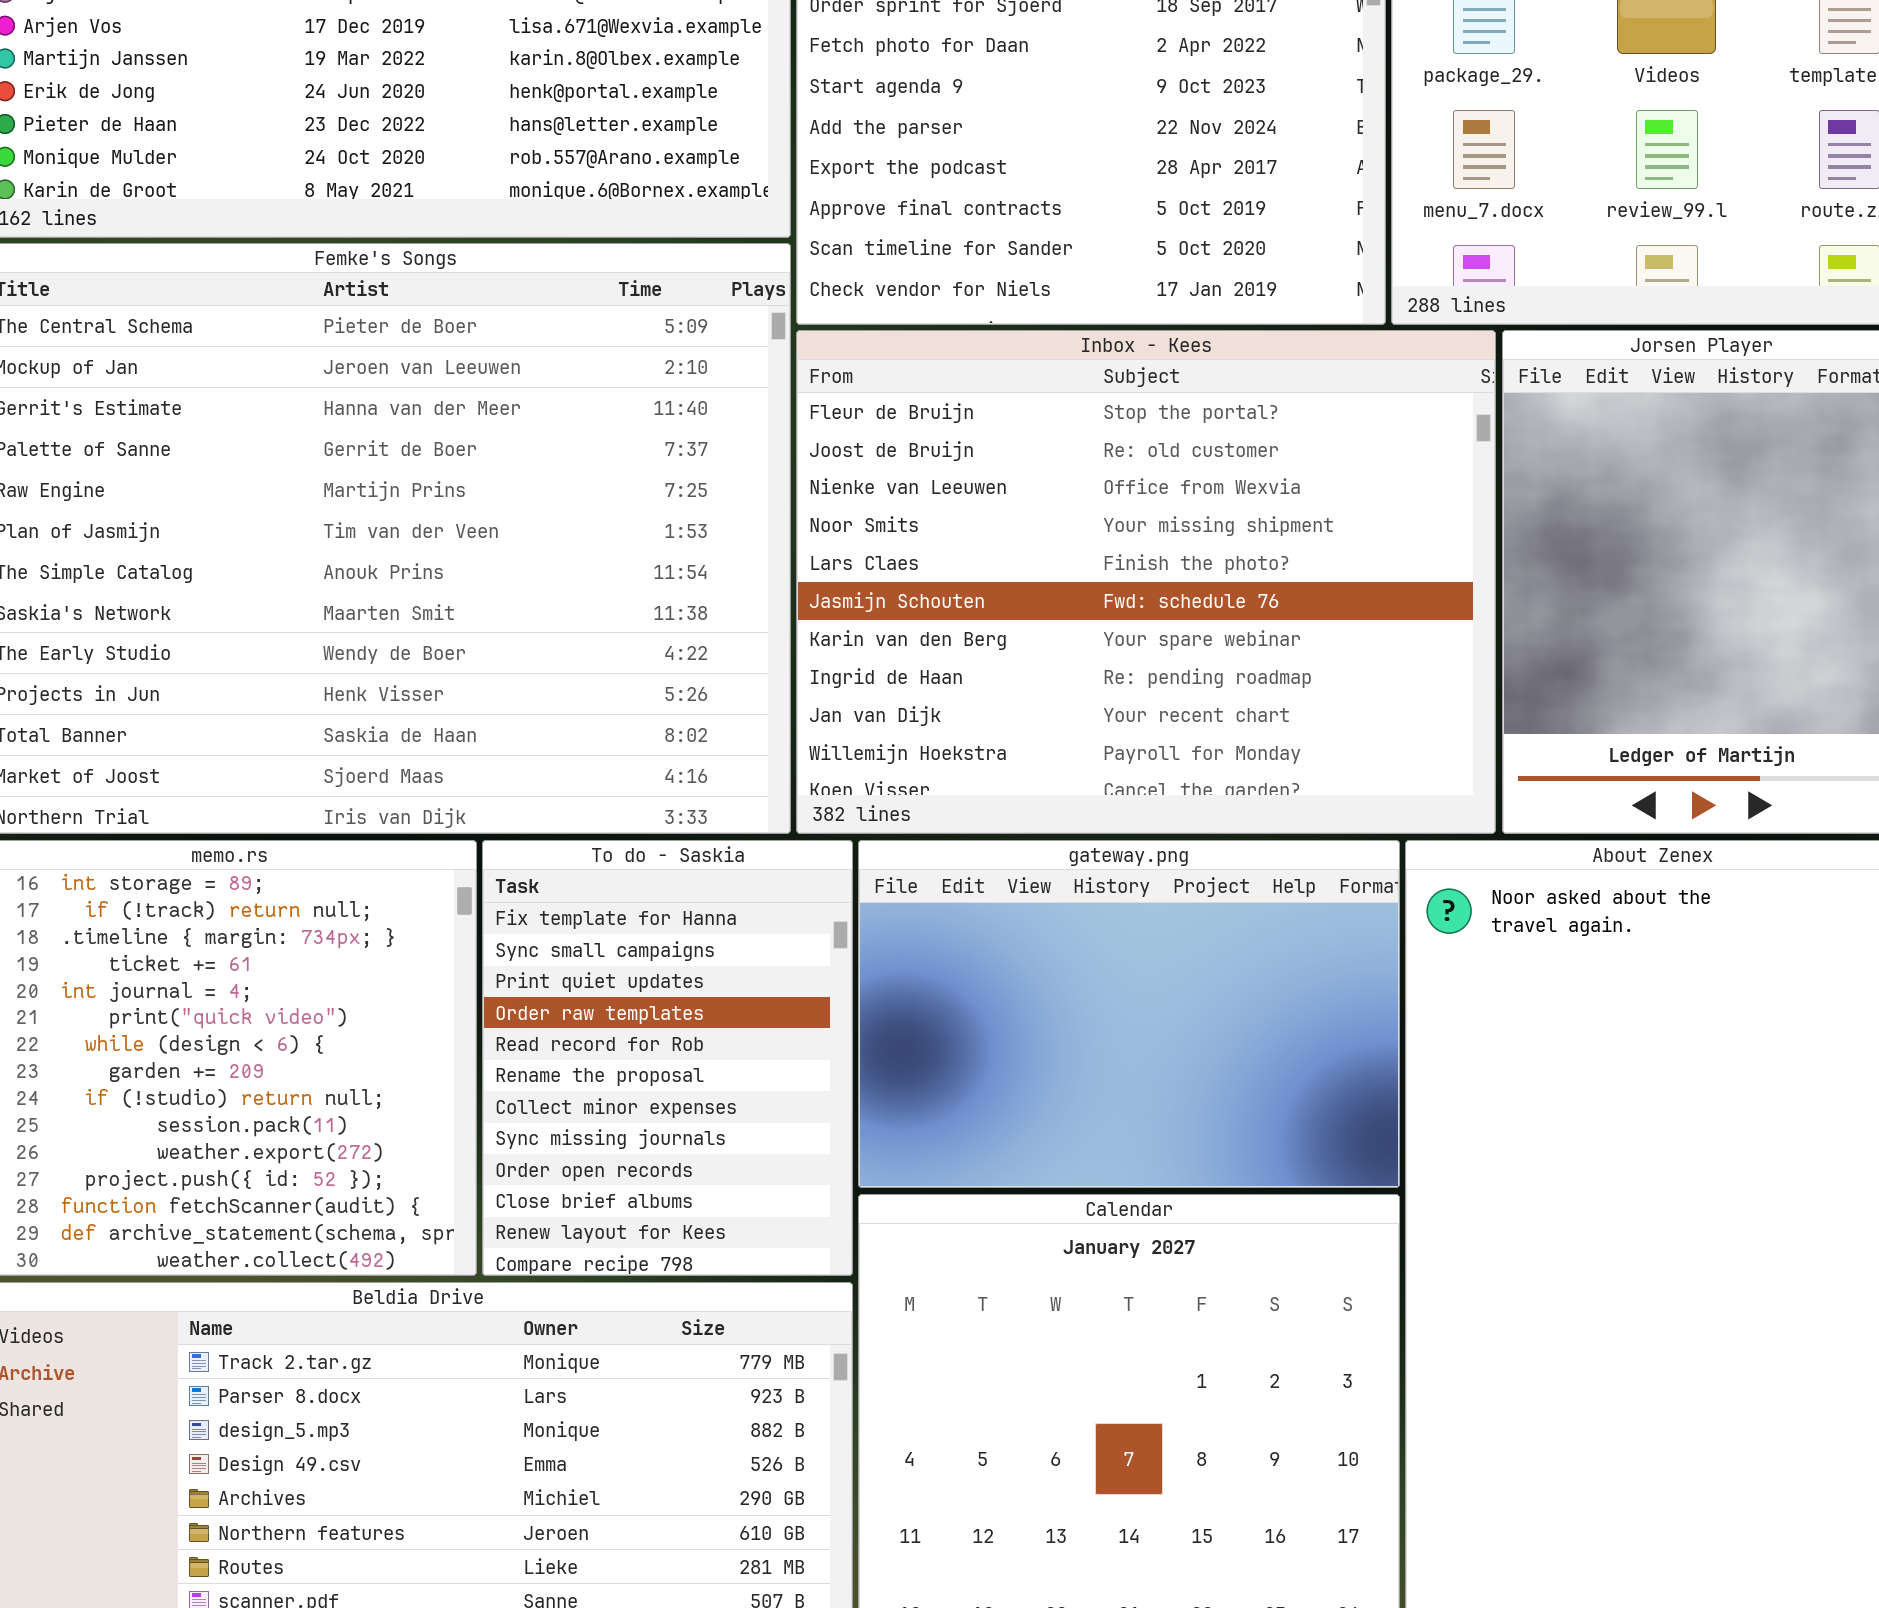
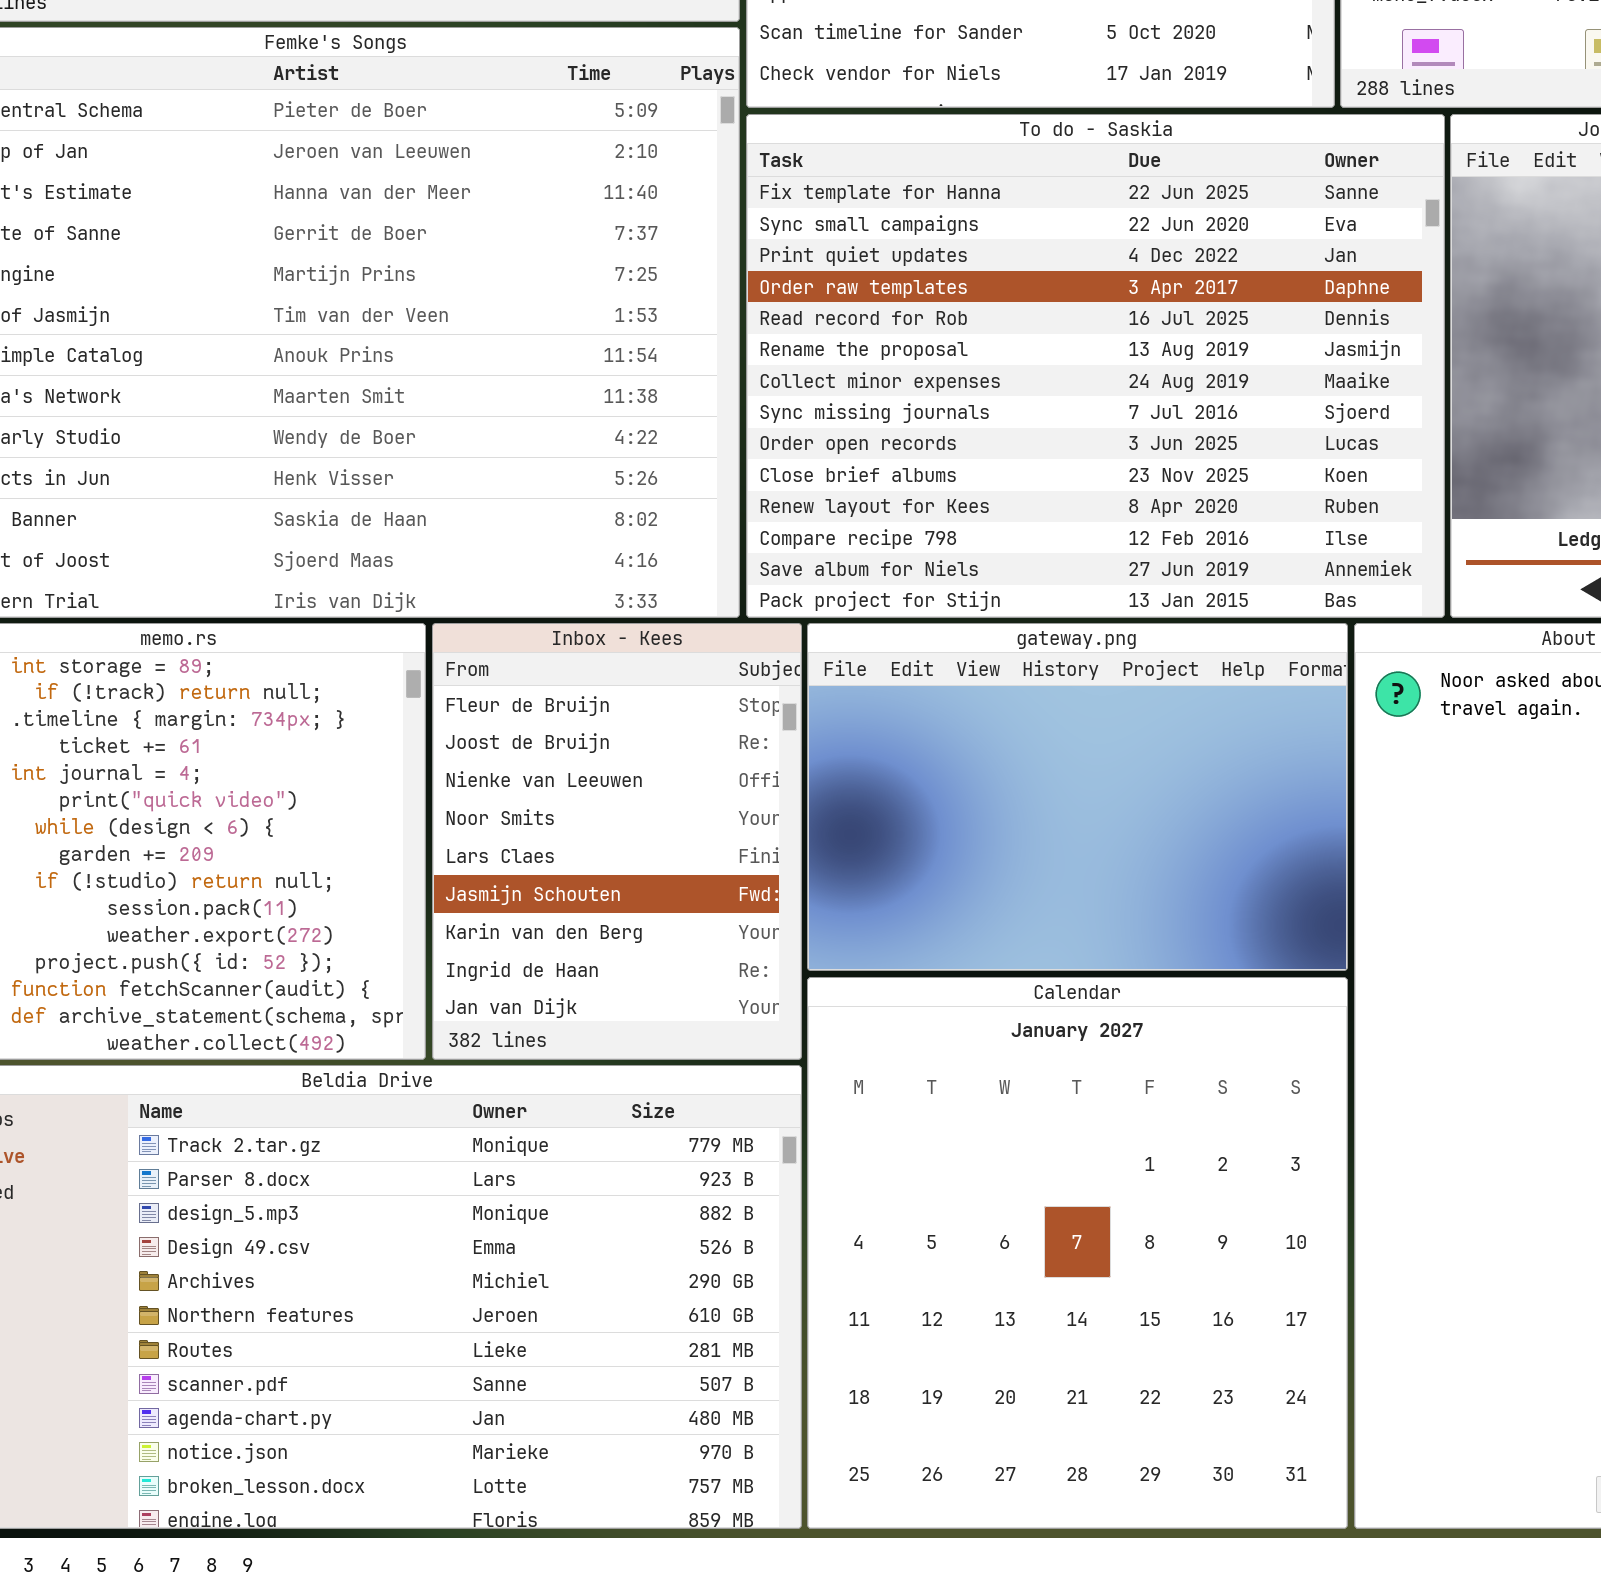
Inbox - Kees: [796,330,1496,834] -> [432,623,802,1060], moved, resized
To do - Saskia: [482,840,853,1276] -> [746,114,1445,618], moved, resized

